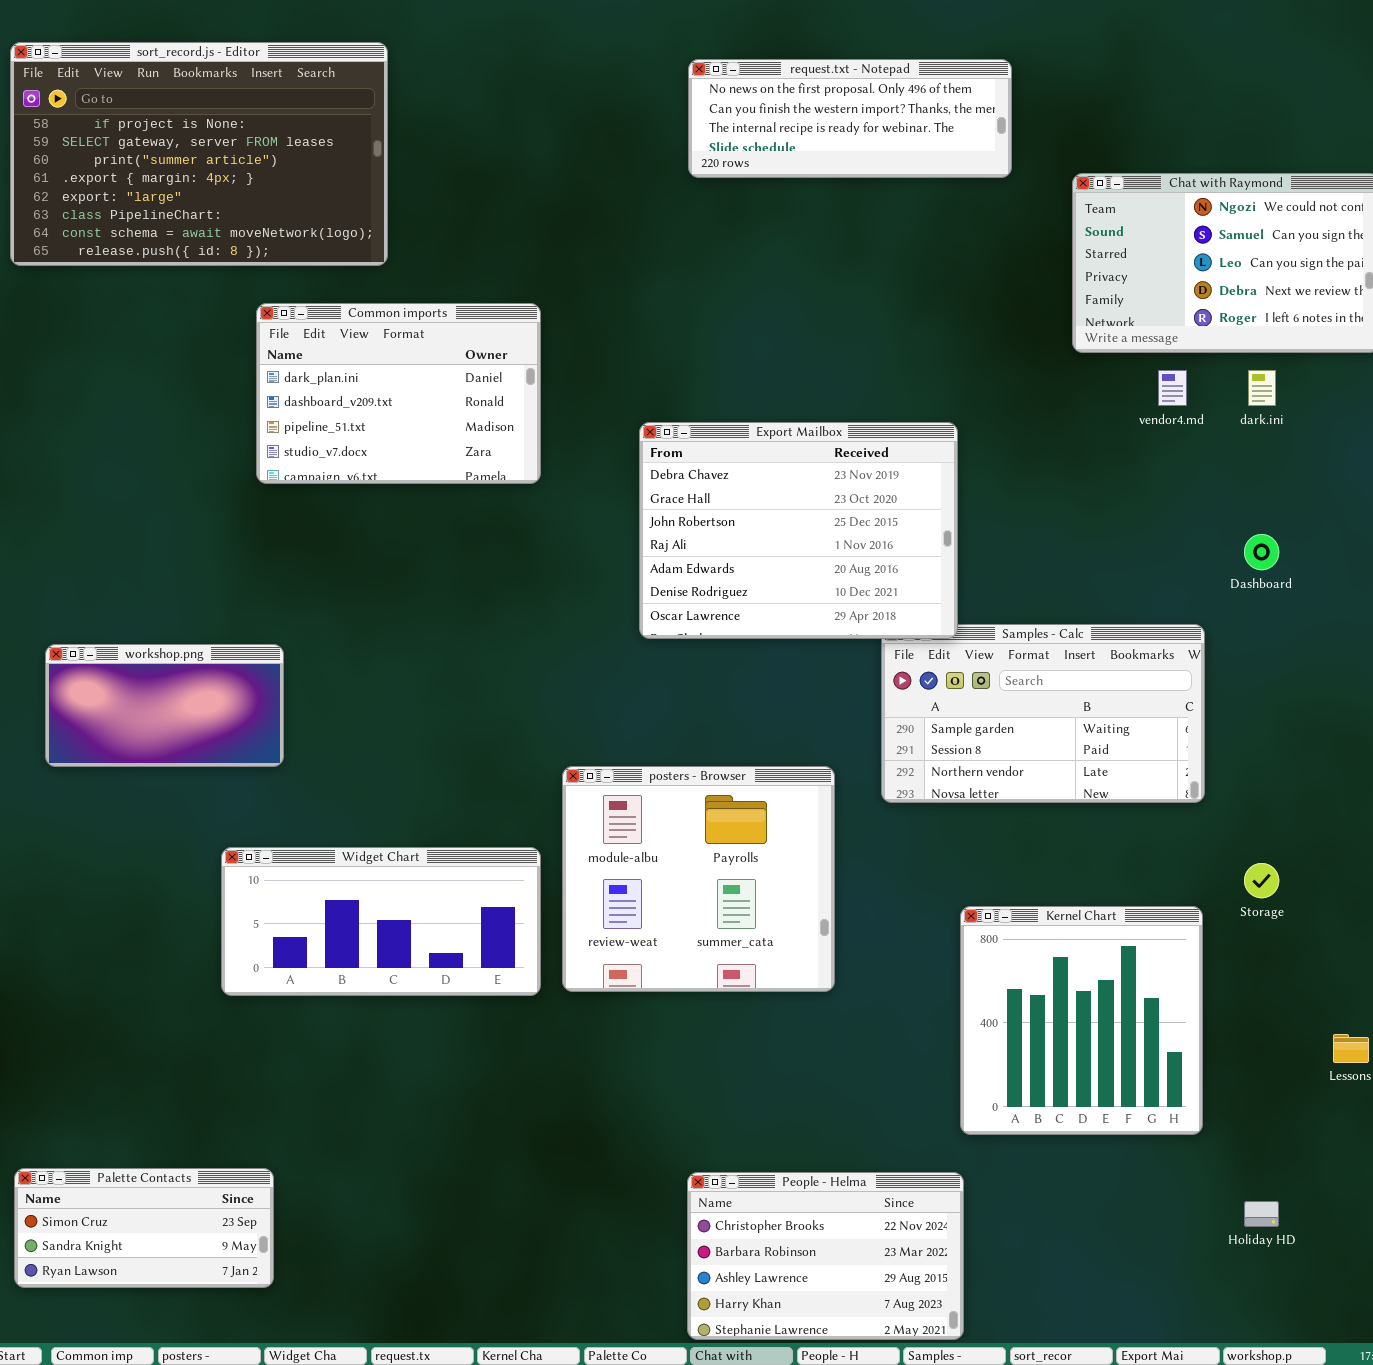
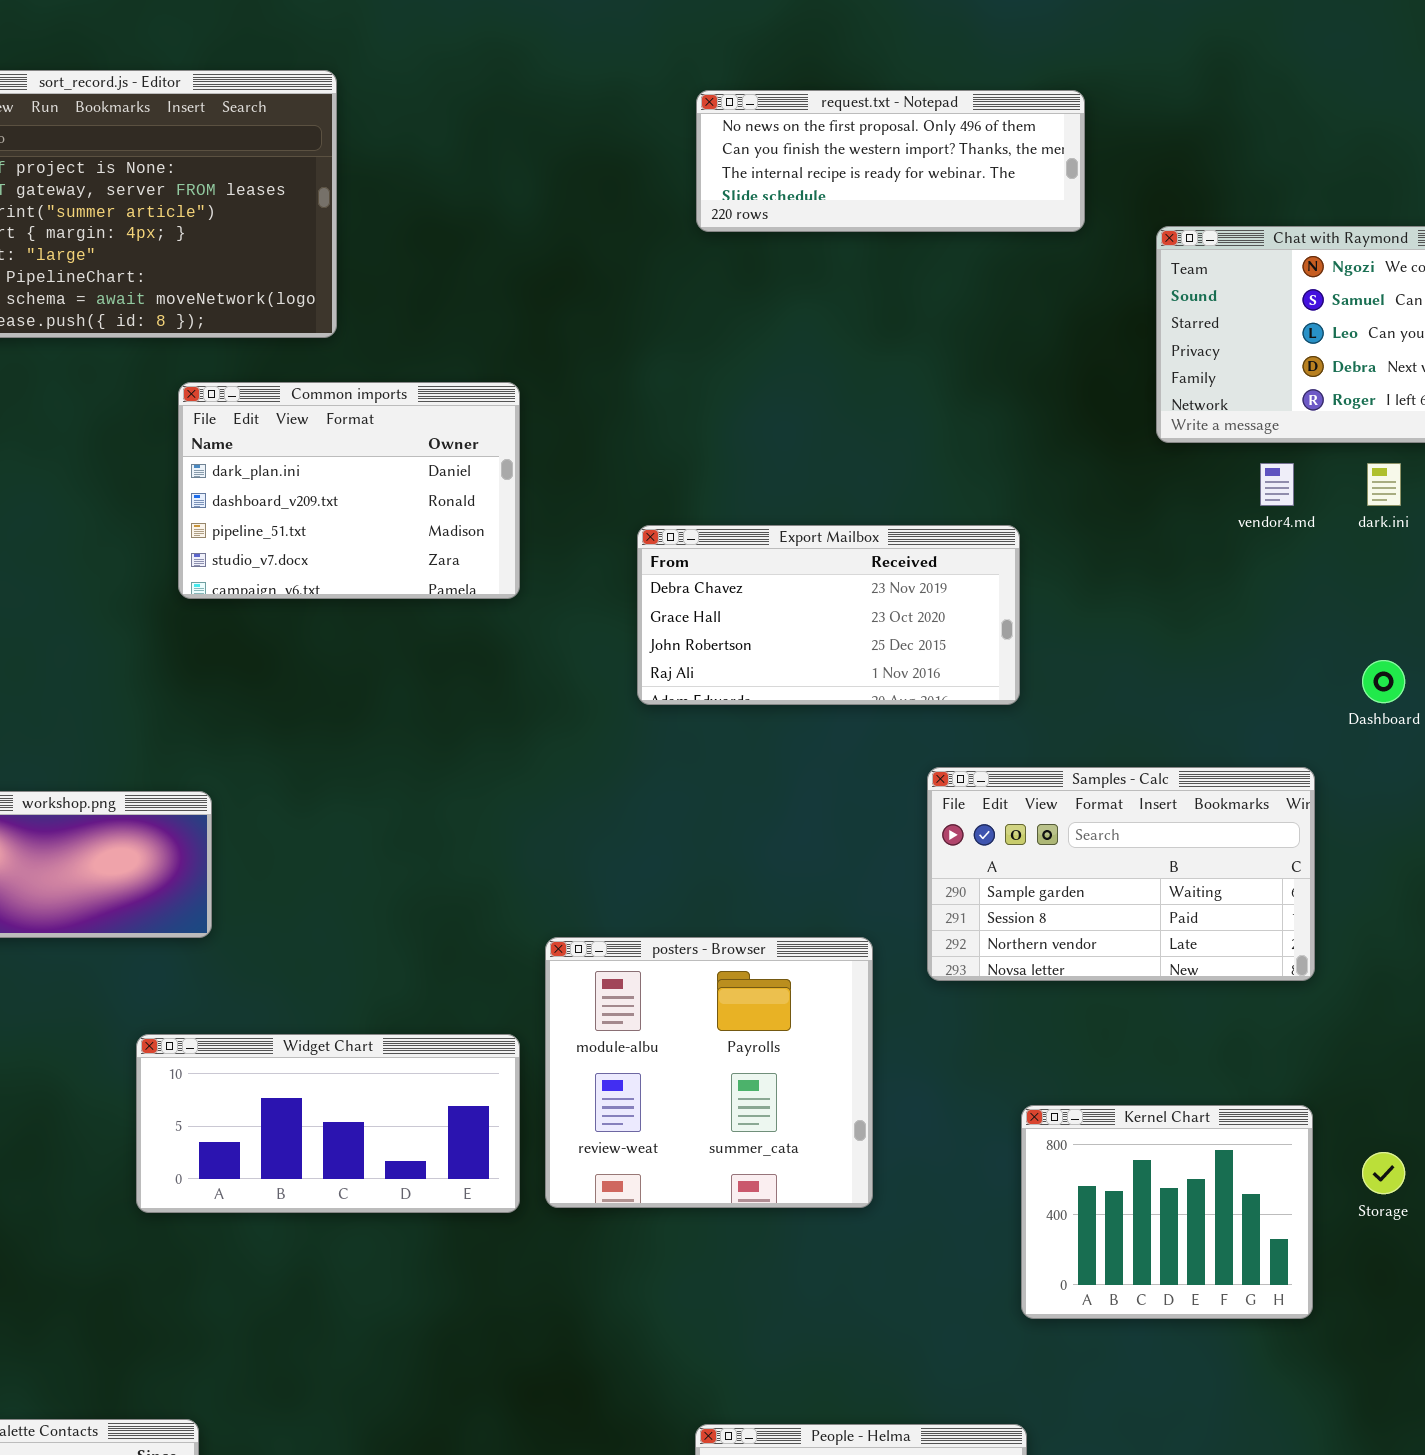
Export Mailbox: [639,422,958,639] -> [637,525,1020,705], resized
Storage: [1244,863,1279,898] -> [1362,1152,1405,1194], moved
Kernel Chart: [960,906,1203,1135] -> [1021,1105,1313,1319], resized

